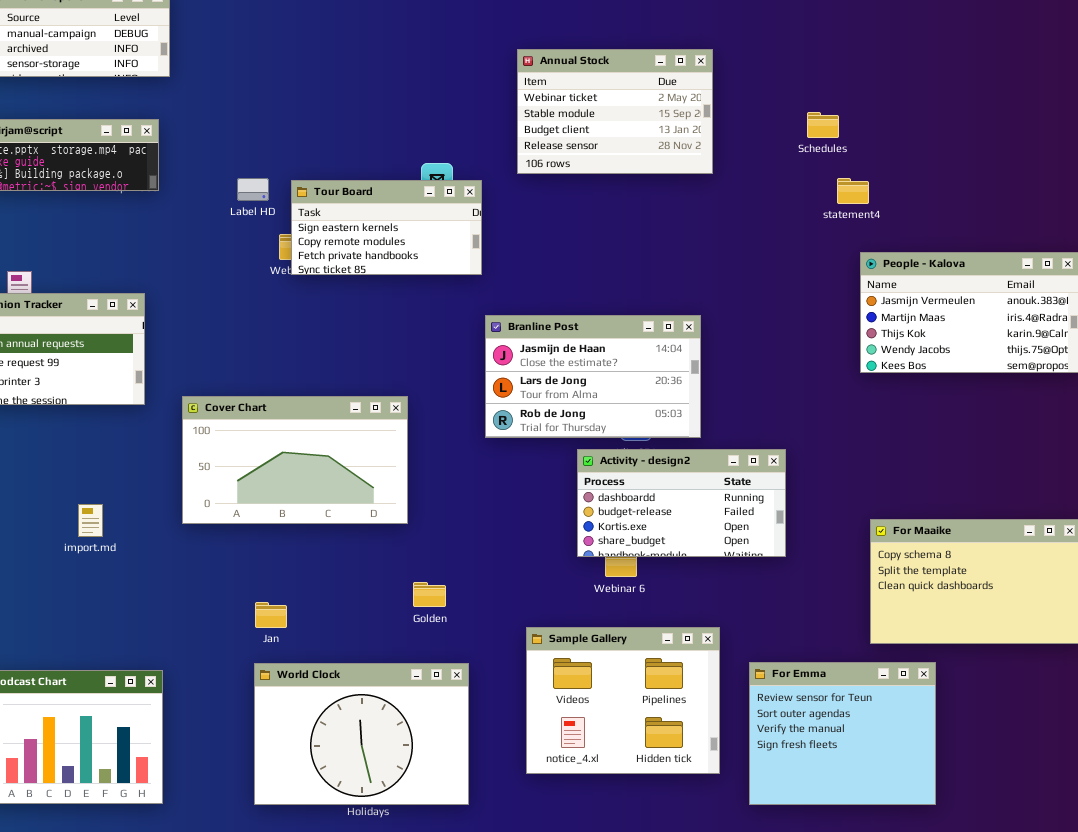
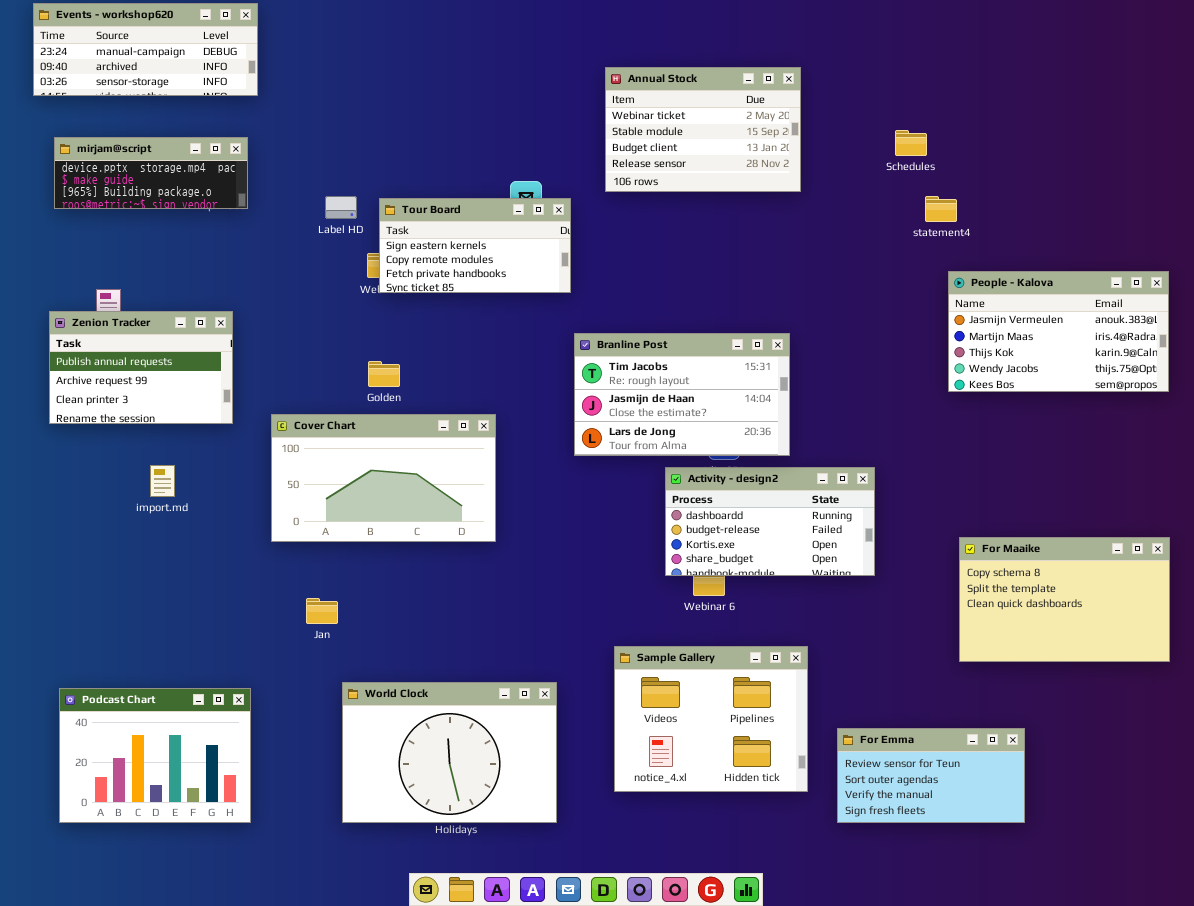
Branline Post: [485,315,701,438] -> [574,333,790,456], scrolled up 1 row
import.md: [78,504,103,537] -> [150,465,175,497], moved
Golden: [413,582,446,607] -> [368,361,400,387], moved
Jan: [255,602,287,628] -> [306,598,338,624], moved
For Emma: [749,662,936,805] -> [837,728,1025,823], resized

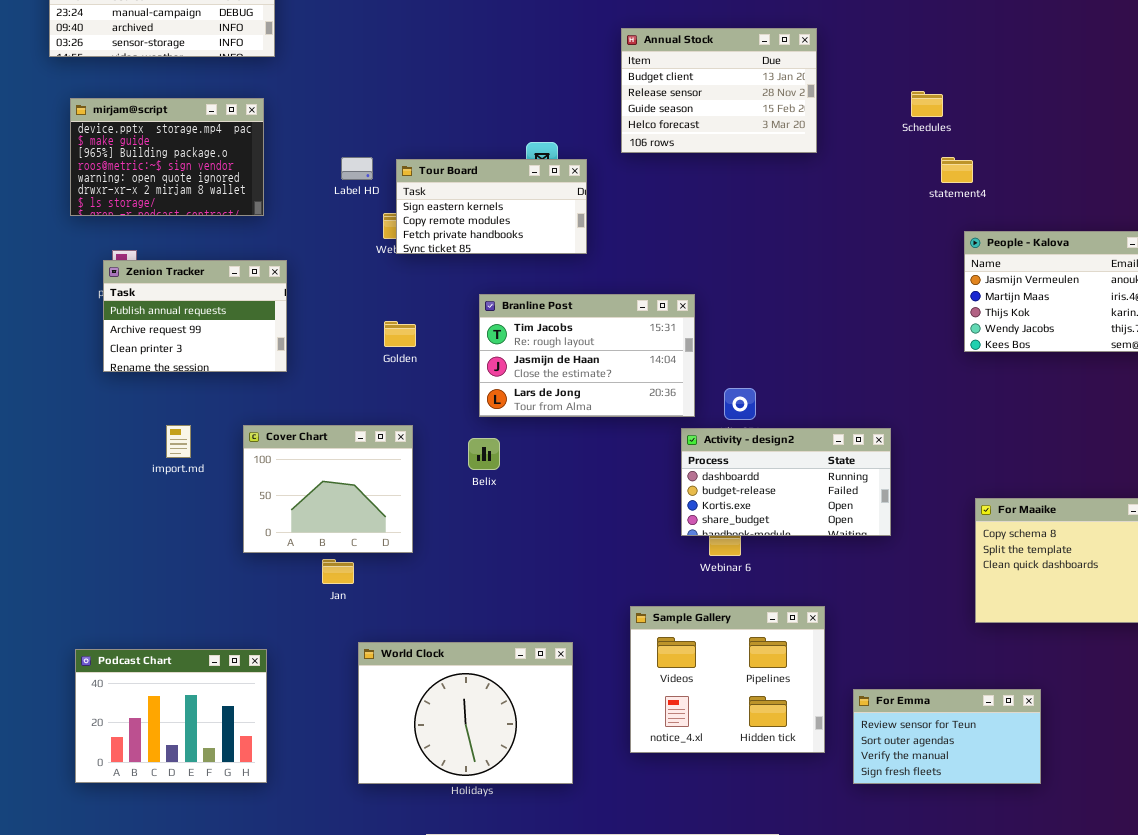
Annual Stock: [605,67,801,192] -> [621,28,817,153], scrolled down 2 rows
mirjam@script: [54,137,248,209] -> [70,98,264,216], resized
Zenion Tracker: [49,311,233,424] -> [103,260,287,372], moved
Branline Post: [574,333,790,456] -> [479,294,695,417], moved
Cover Chart: [271,414,496,542] -> [243,425,413,553], moved, resized

